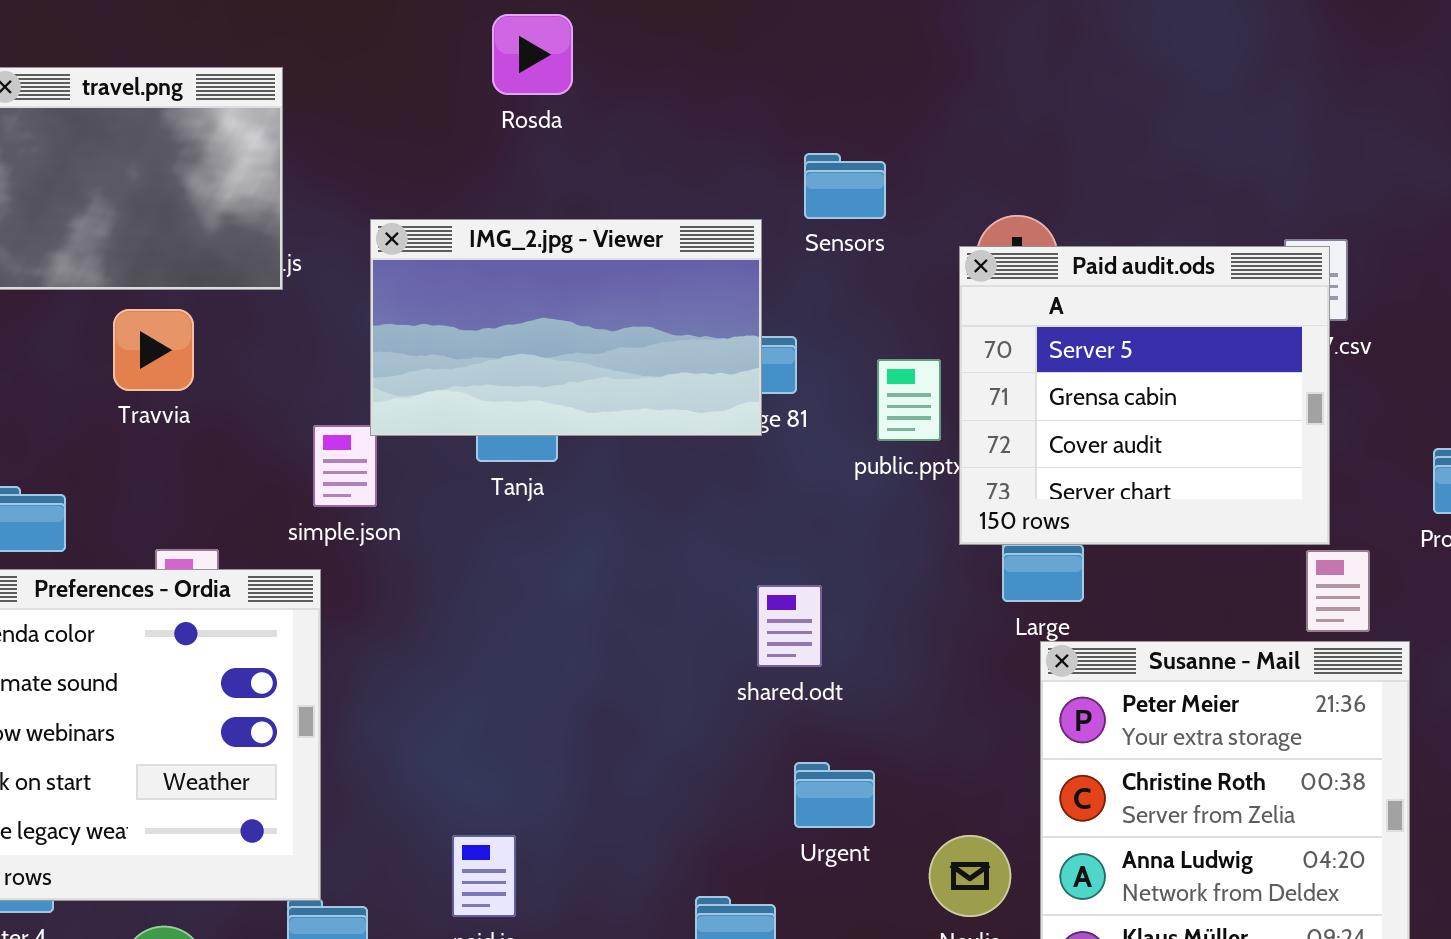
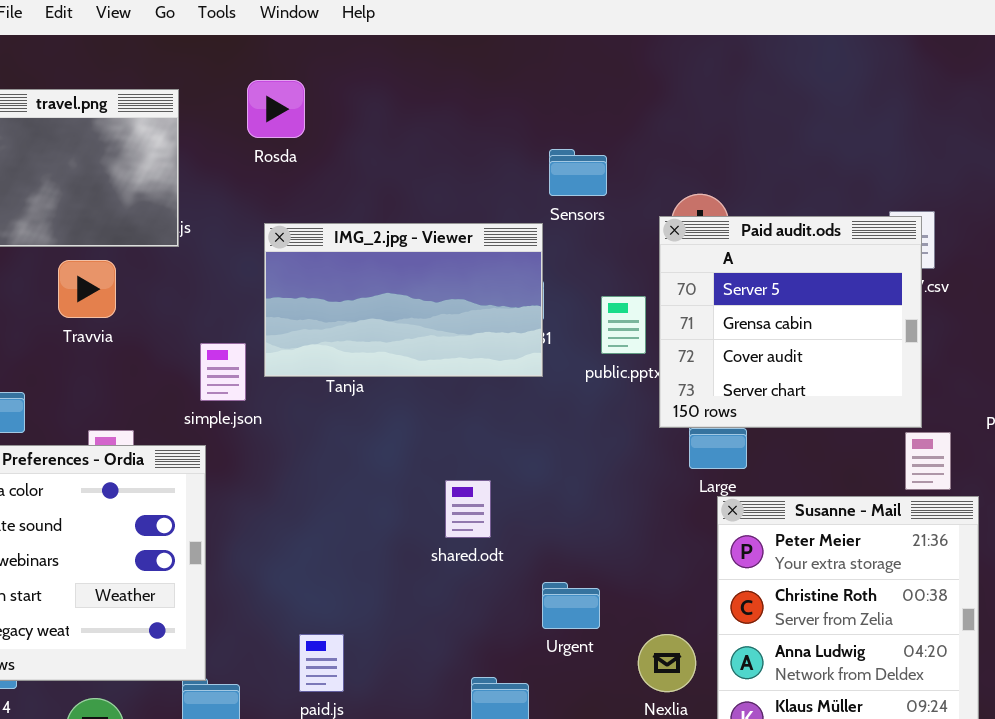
Rosda: [492,14,573,95] -> [247,80,305,138], moved
IMG_2.jpg - Viewer: [370,219,762,436] -> [264,223,543,377], moved
shared.odt: [757,585,822,667] -> [445,480,491,538], moved

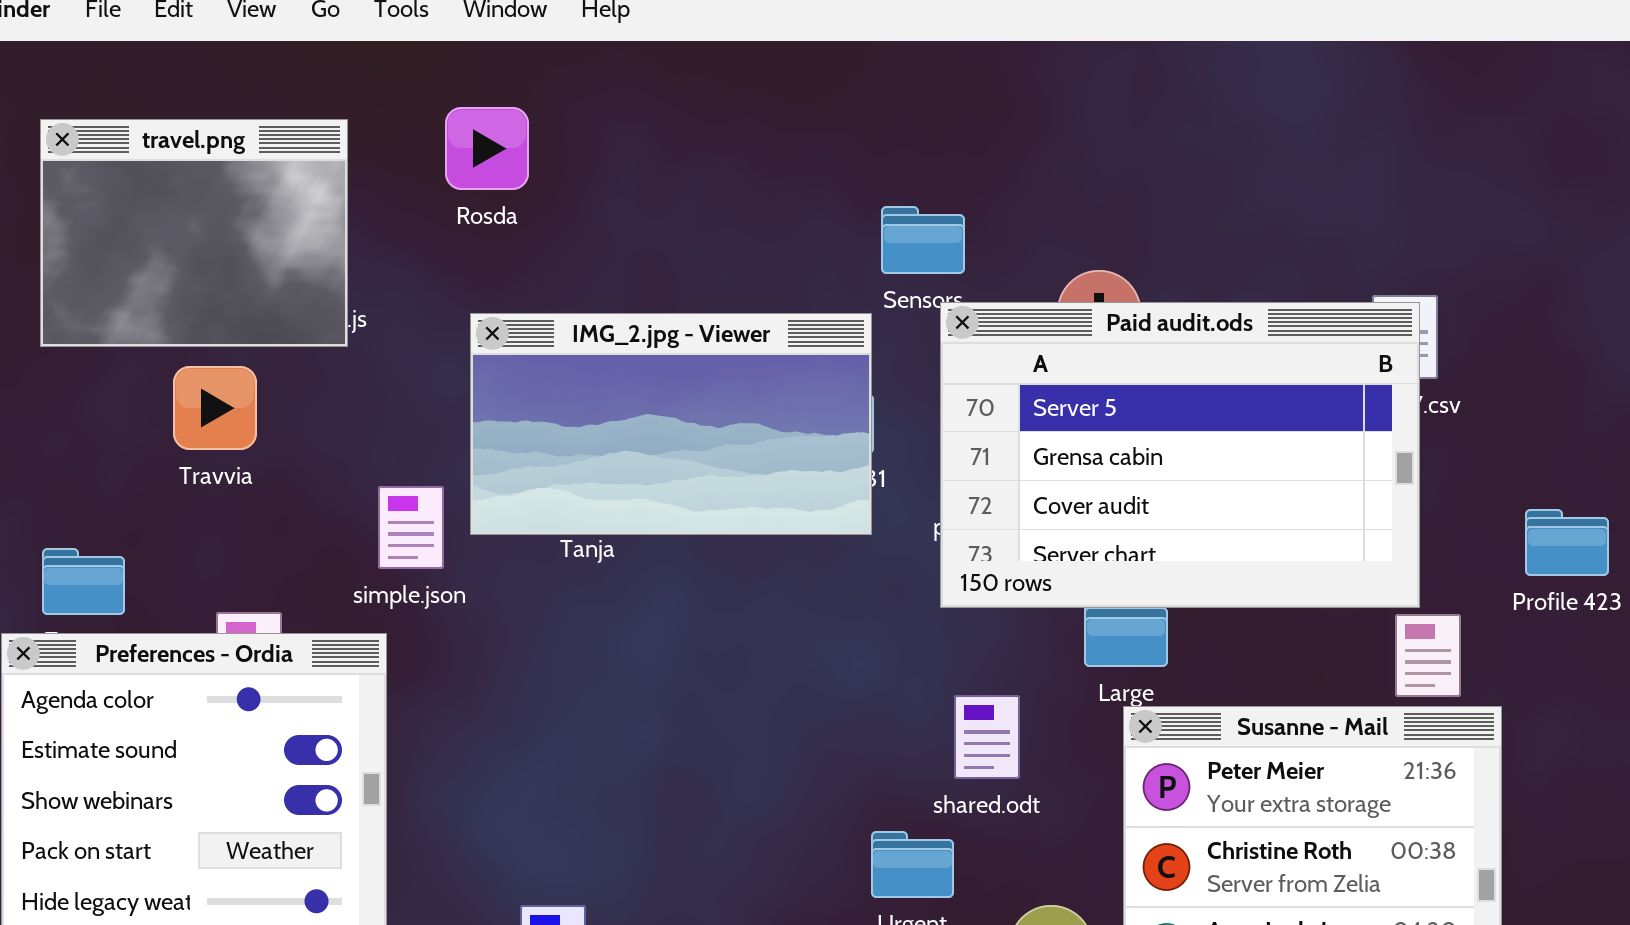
Paid audit.ods: [659,216,922,428] -> [940,302,1420,608], resized
shared.odt: [445,480,491,538] -> [954,695,1020,779], moved

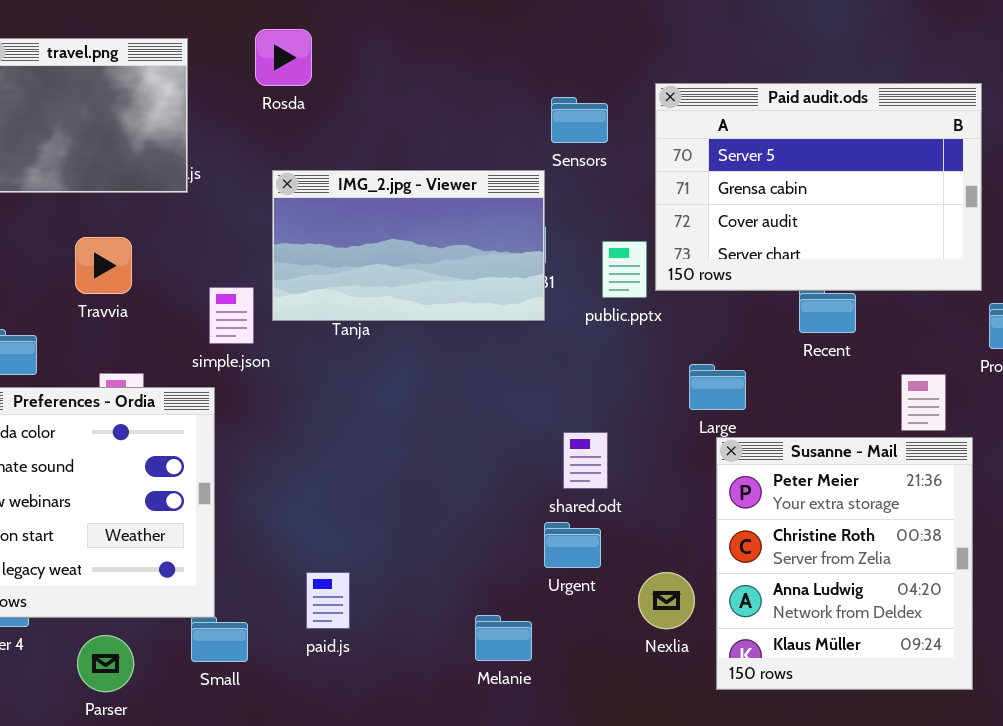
Paid audit.ods: [940,302,1420,608] -> [655,83,982,291], moved
Travvia: [173,366,257,450] -> [75,237,132,294], moved
shared.odt: [954,695,1020,779] -> [563,432,608,489], moved

